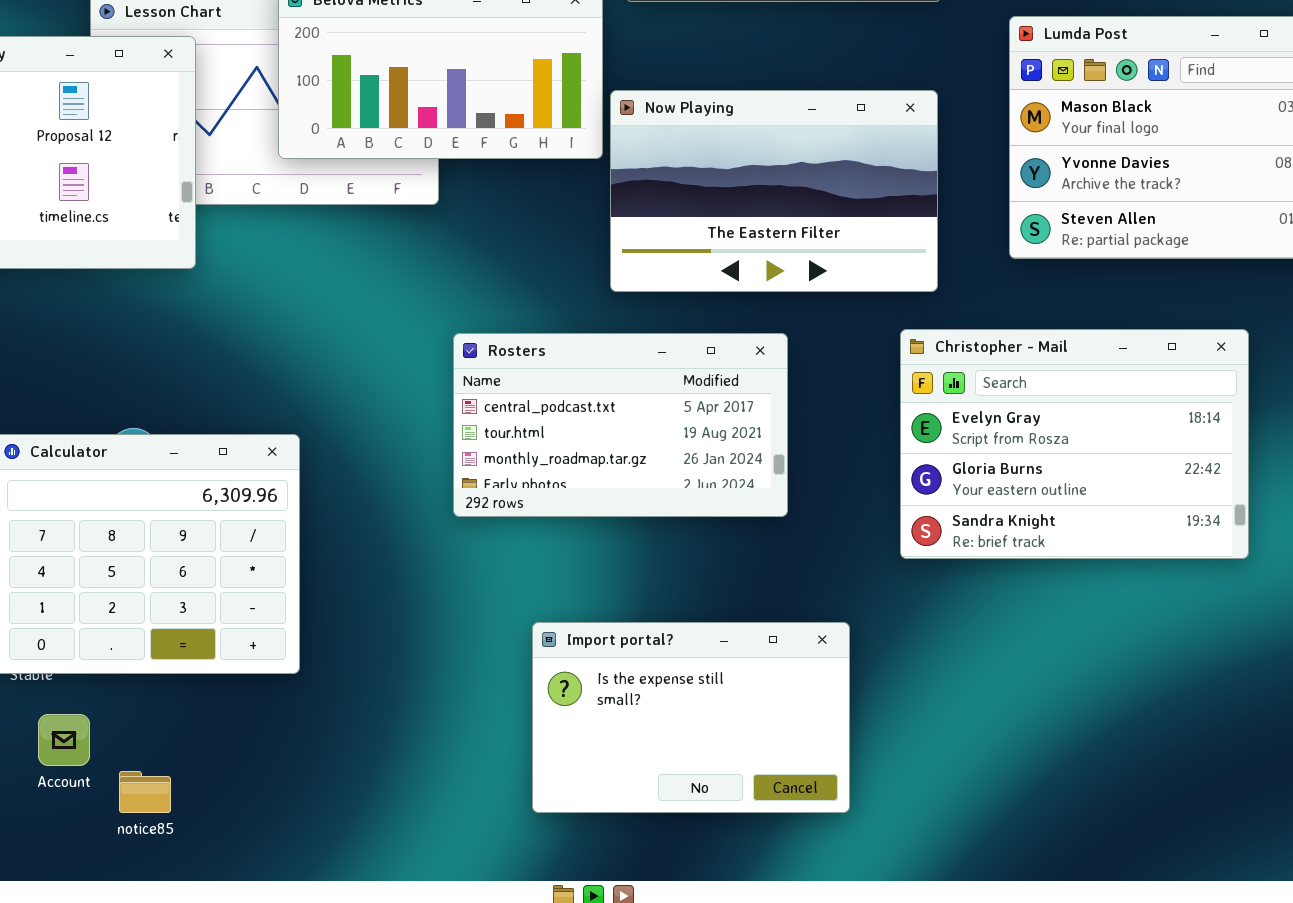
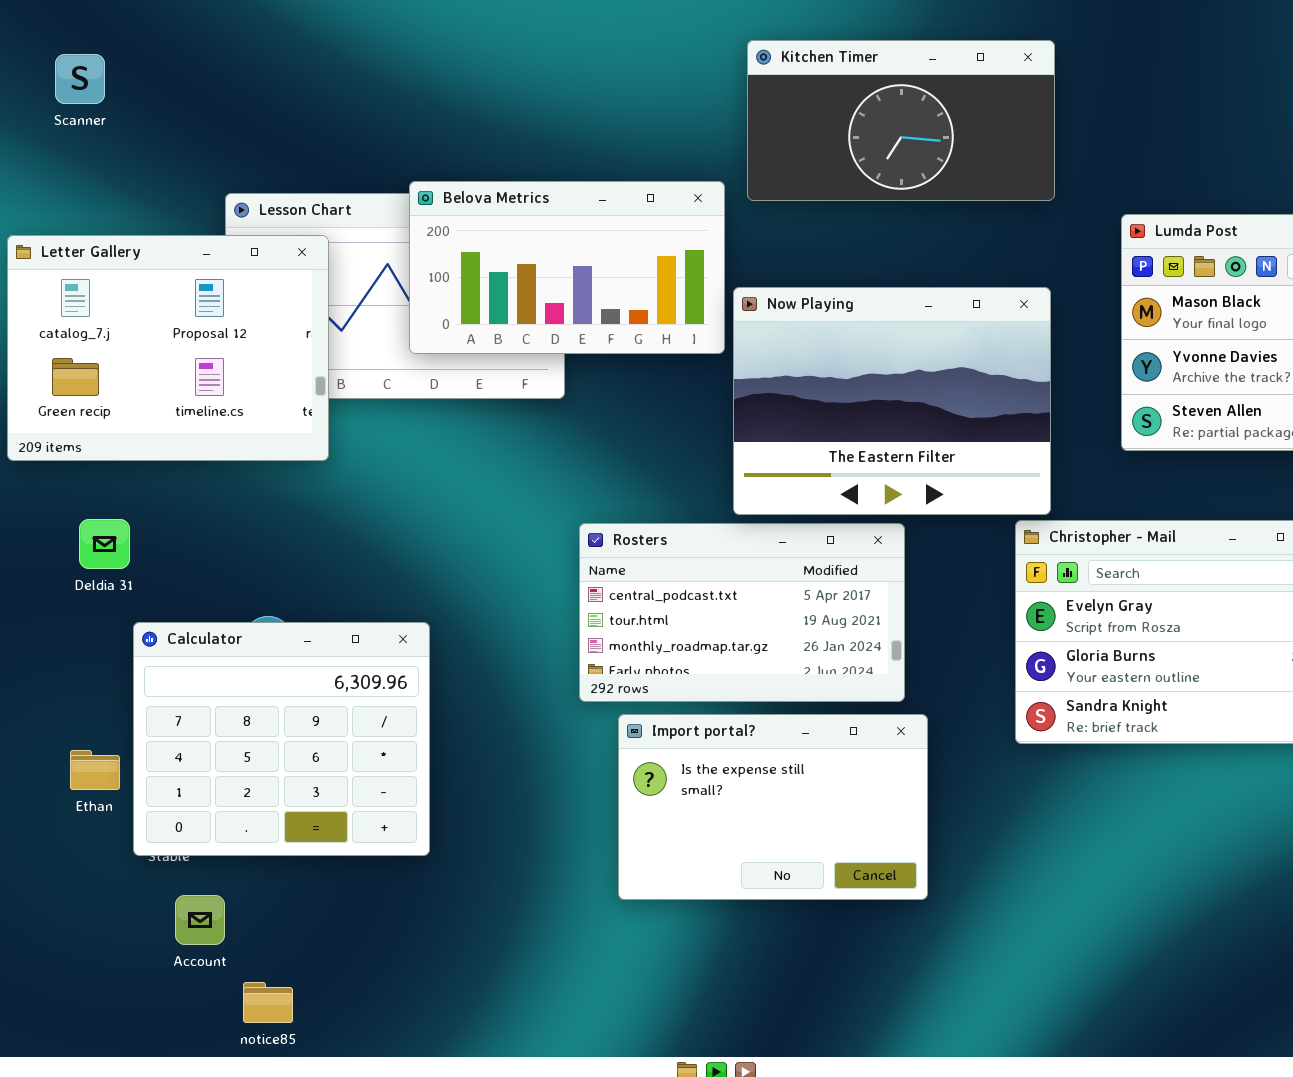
Now Playing: [610,90,938,292] -> [733,287,1051,515], resized
Import portal?: [532,622,850,813] -> [618,714,928,900], moved
notice85: [119,771,171,813] -> [243,982,293,1023], moved

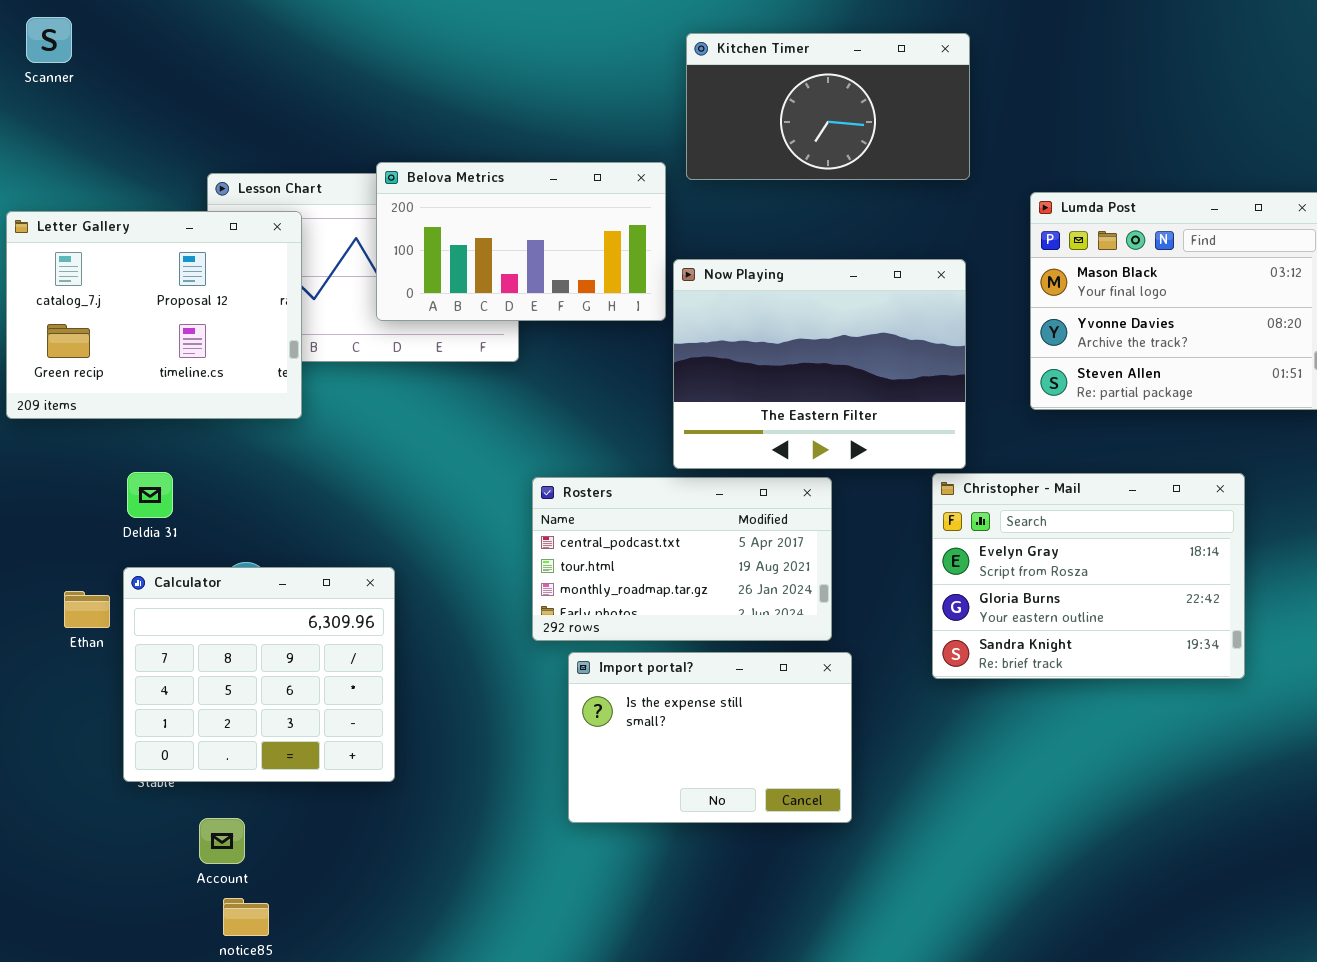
Scanner: [55,54,105,104] -> [26,17,72,63], moved
Deldia 31: [79,519,130,569] -> [127,472,173,518], moved
Ethan: [70,750,120,790] -> [64,591,110,628], moved
Account: [175,895,225,945] -> [199,818,245,864], moved

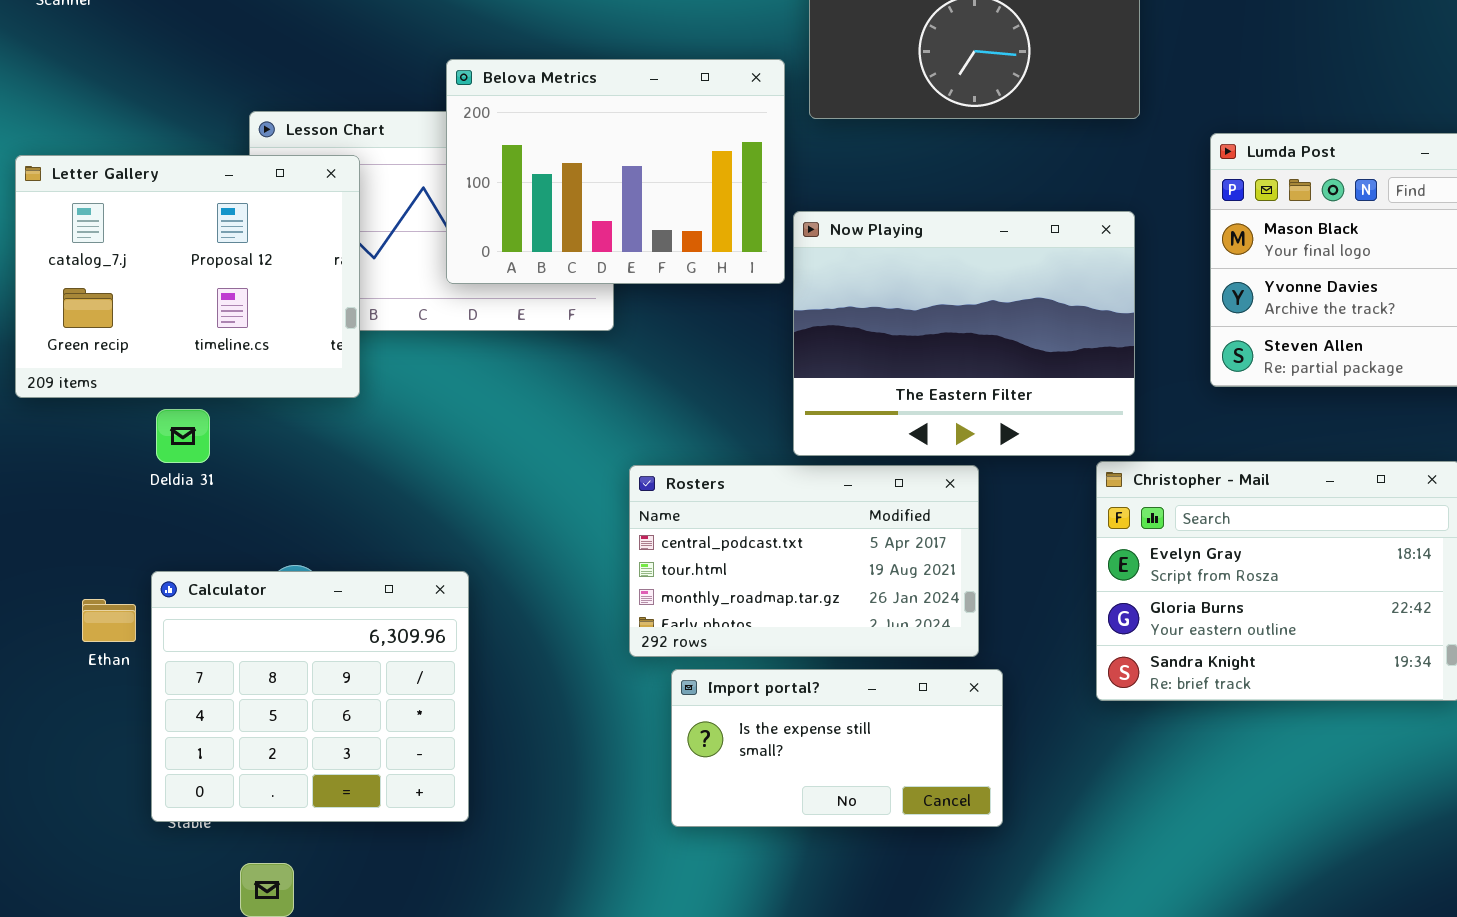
Belova Metrics: [376,162,666,321] -> [446,59,785,284], resized
Deldia 31: [127,472,173,518] -> [156,409,210,463], moved
Import portal?: [568,652,852,823] -> [671,669,1003,827], resized

